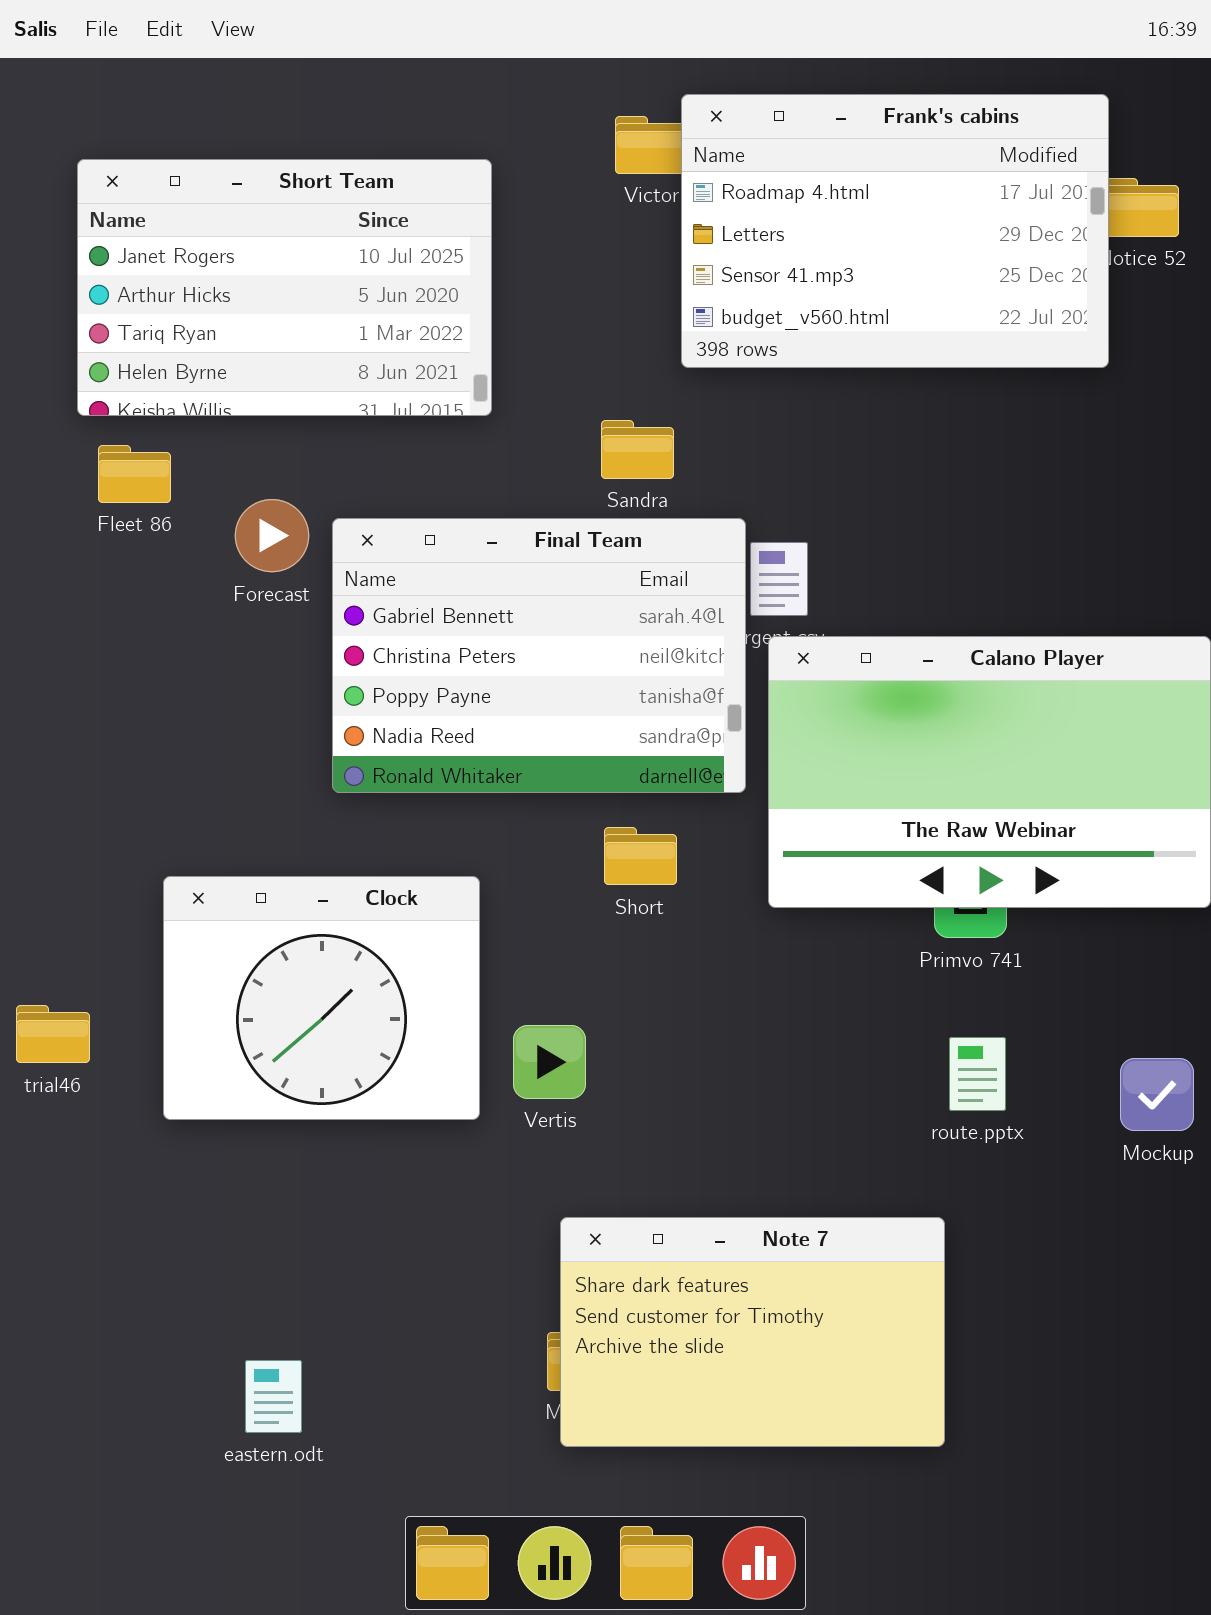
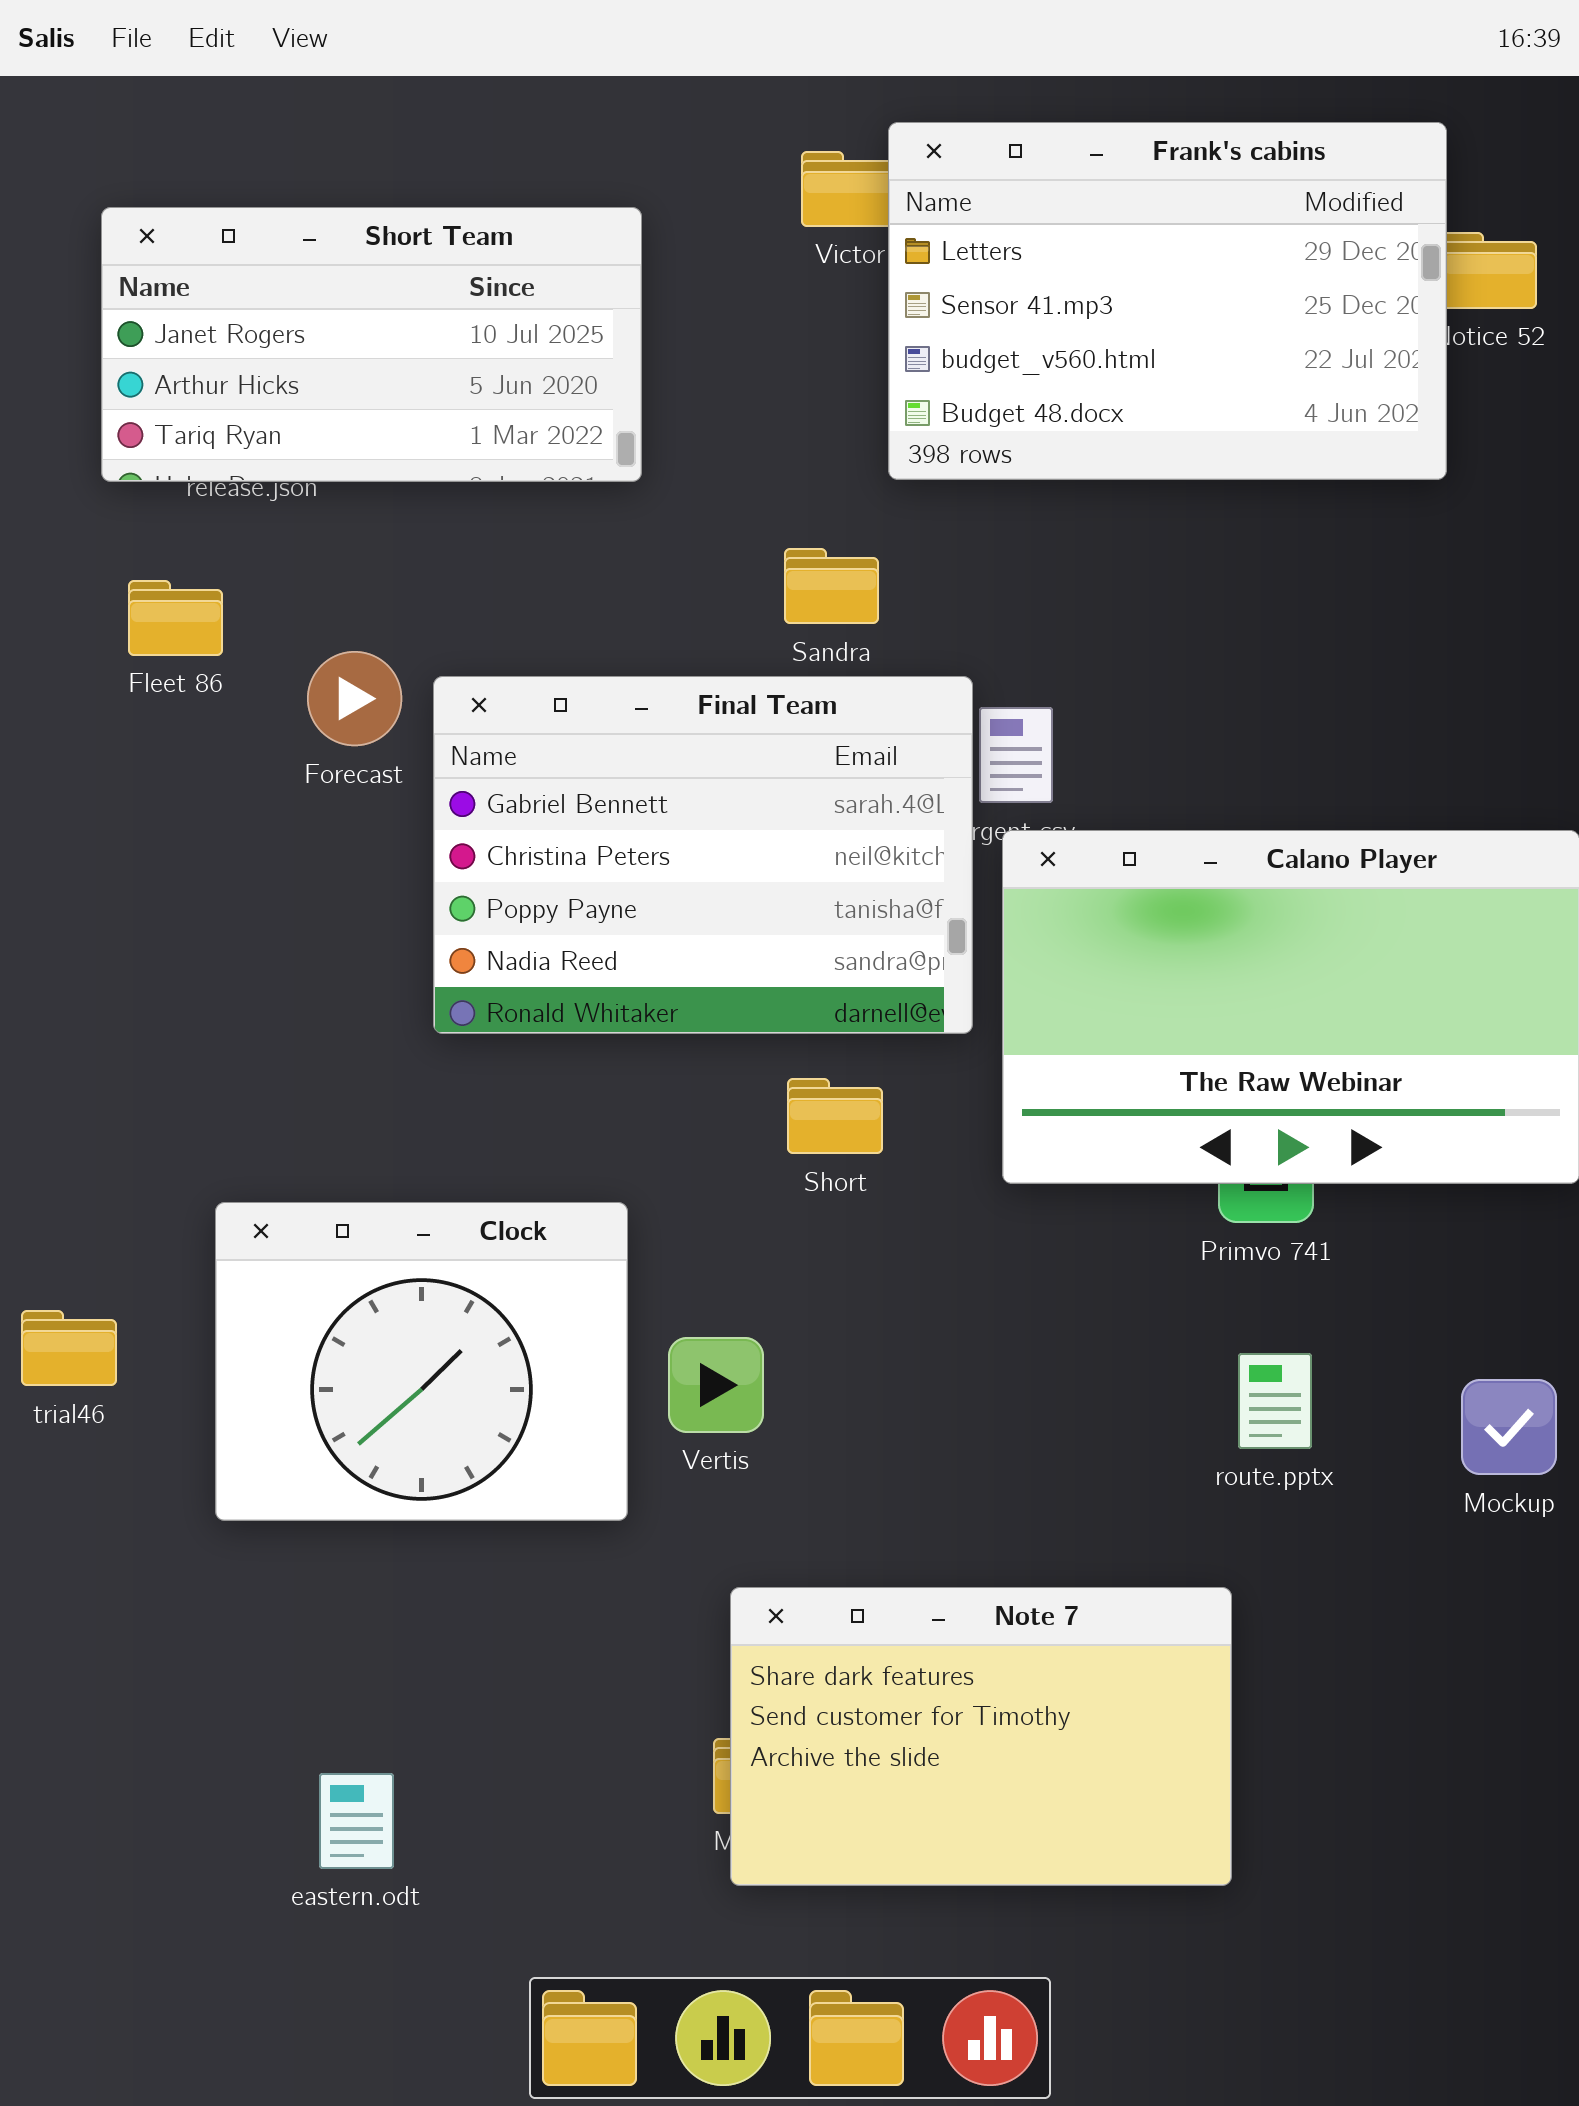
Frank's cabins: [681,94,1109,368] -> [888,122,1447,480], scrolled down 1 row
Short Team: [77,159,492,416] -> [101,207,642,482], resized
Clock: [163,876,480,1120] -> [215,1202,628,1521], moved

